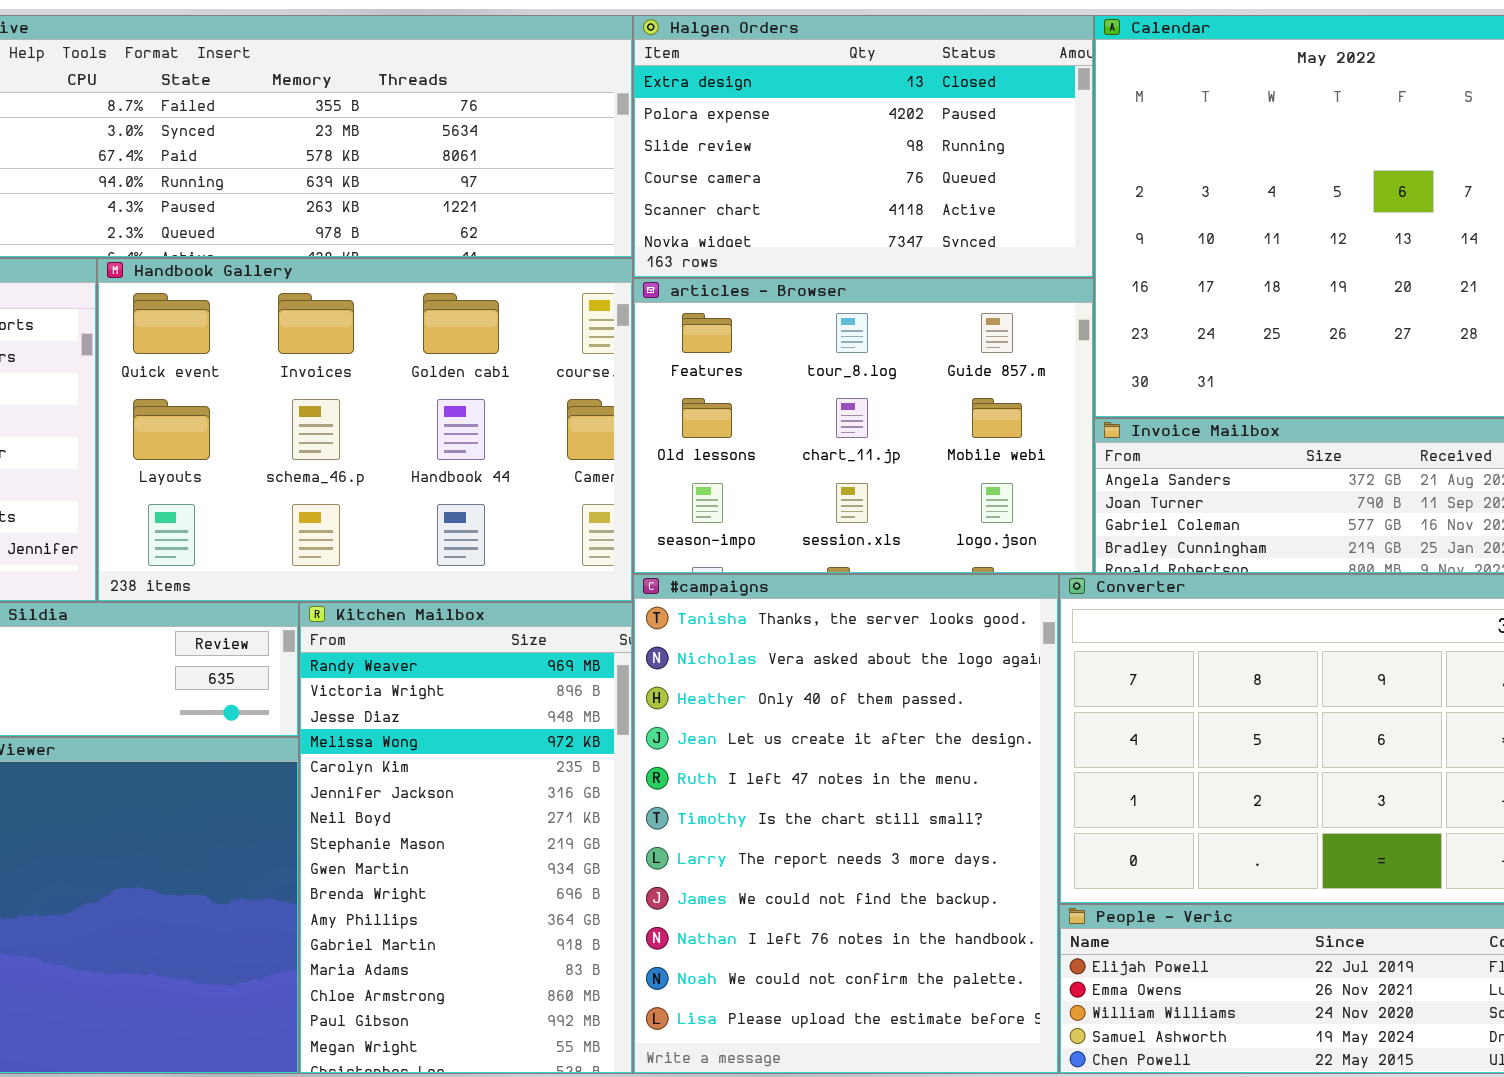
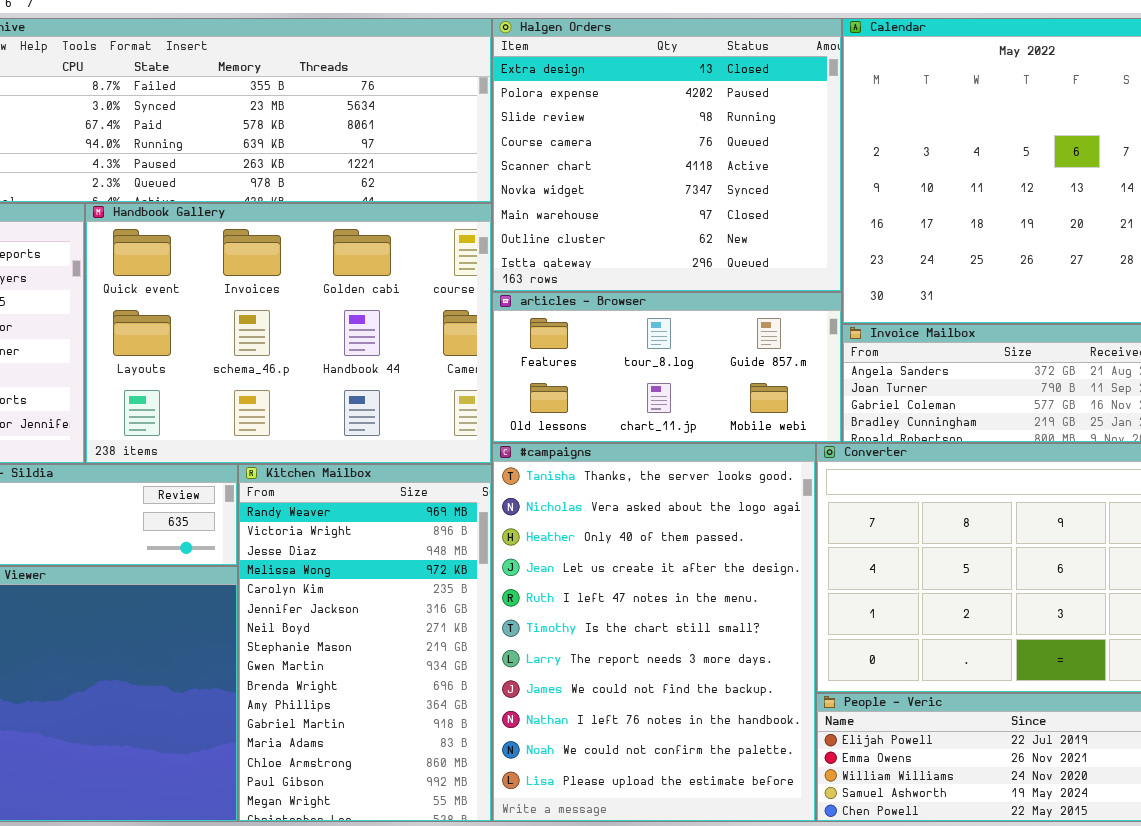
Halgen Orders: [633,15,1094,278] -> [492,18,842,292], resized
articles - Browser: [633,278,1094,574] -> [492,292,842,443], resized

